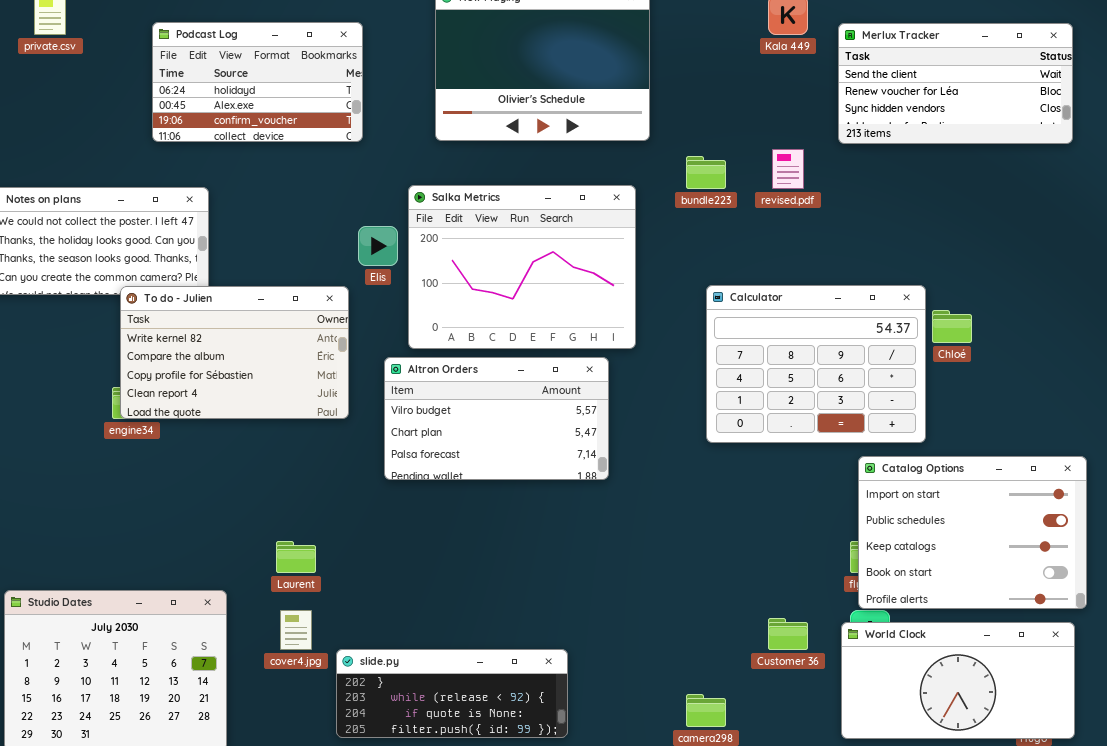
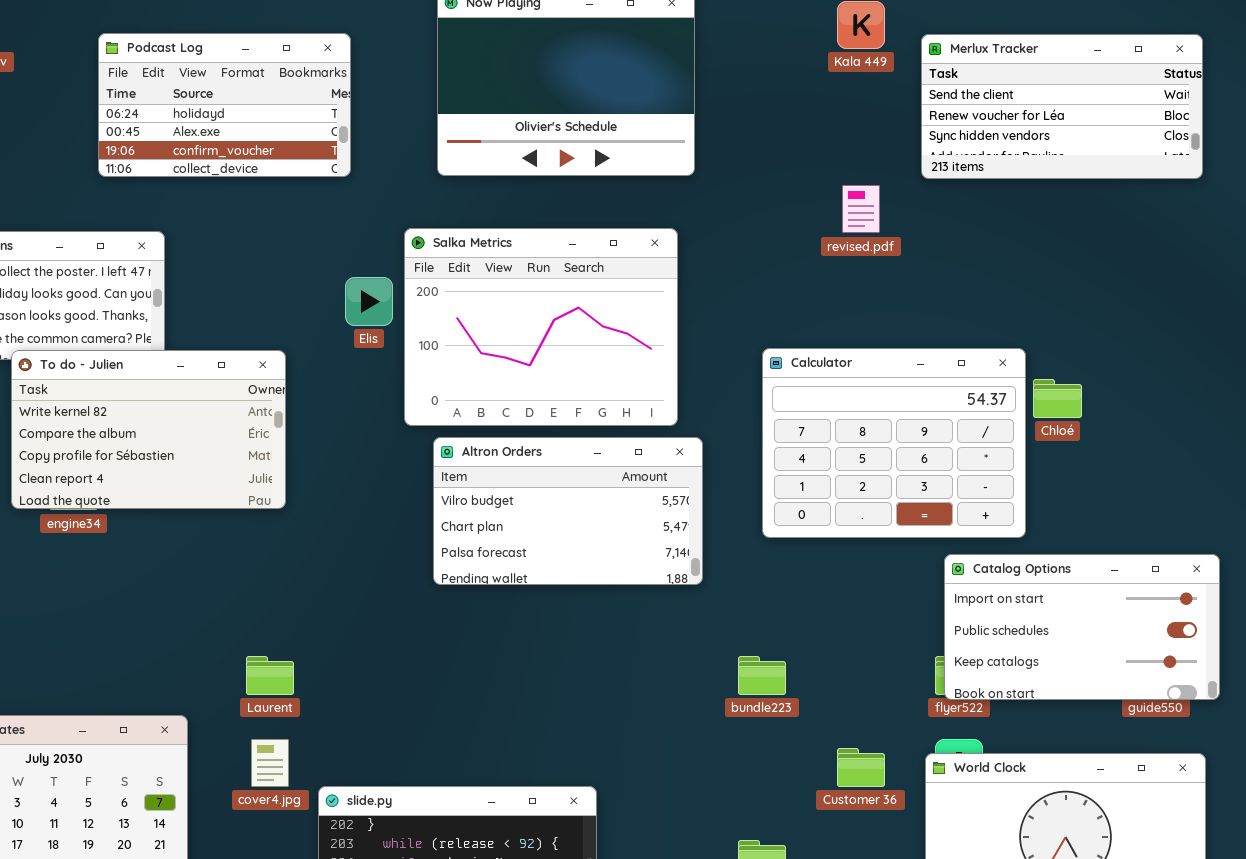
bundle223: [686,156,726,189] -> [738,656,786,695], moved
To do - Julien: [120,286,349,419] -> [11,350,286,509], moved
Altron Orders: [384,357,609,480] -> [433,437,703,585], moved
Catalog Options: [858,456,1087,609] -> [944,554,1220,700], resized

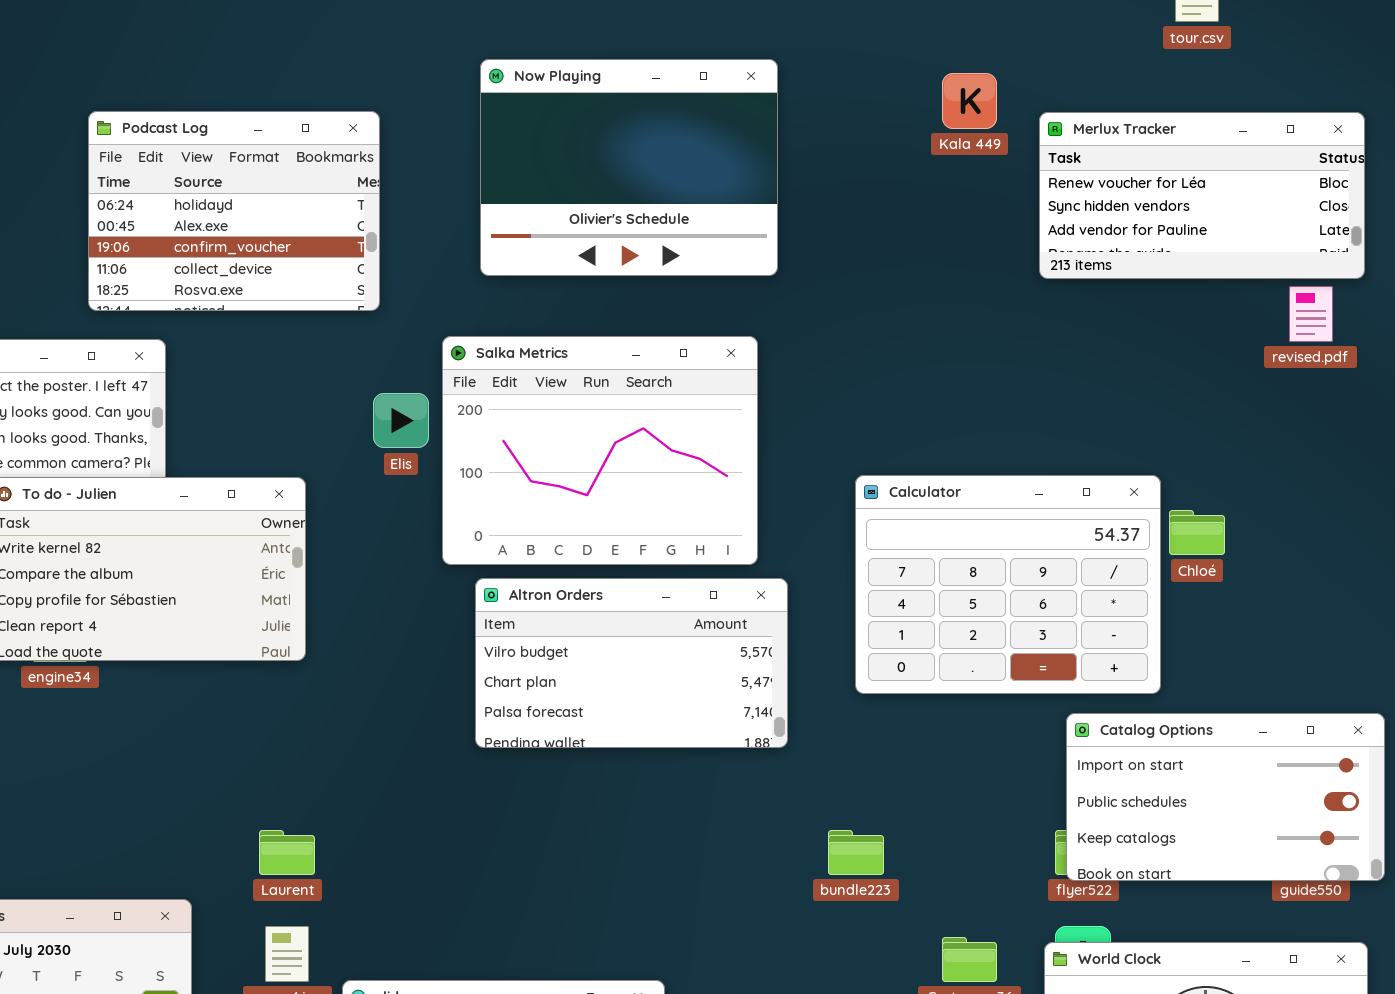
Podcast Log: [98,33,351,177] -> [88,111,380,311], resized
Merlux Tracker: [921,34,1203,179] -> [1039,112,1365,279], scrolled down 1 row
revised.pdf: [842,185,880,233] -> [1289,286,1333,342], moved

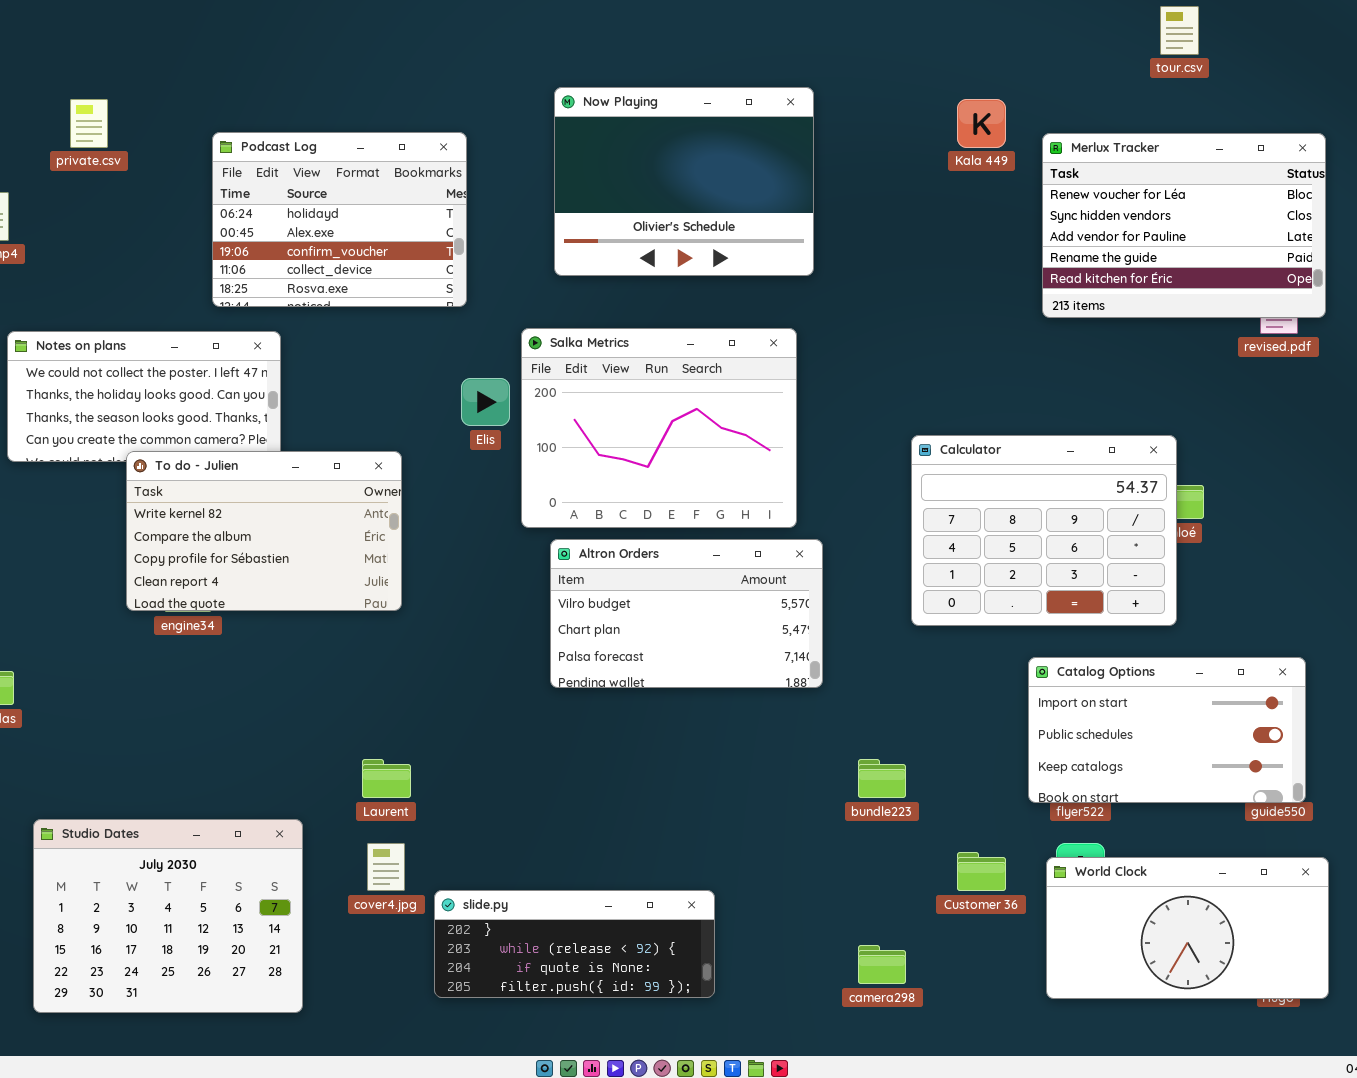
Merlux Tracker: [1039,112,1365,279] -> [1042,133,1326,318], resized
Calculator: [855,475,1161,694] -> [911,435,1177,626], moved
Catalog Options: [1066,713,1385,881] -> [1028,657,1306,803], moved

